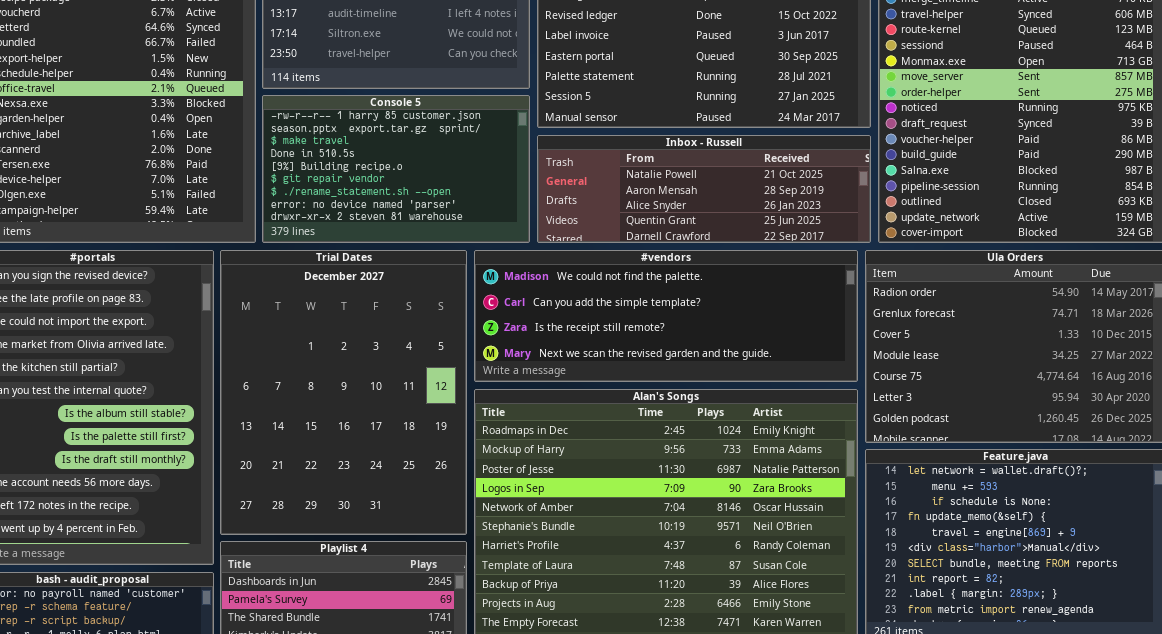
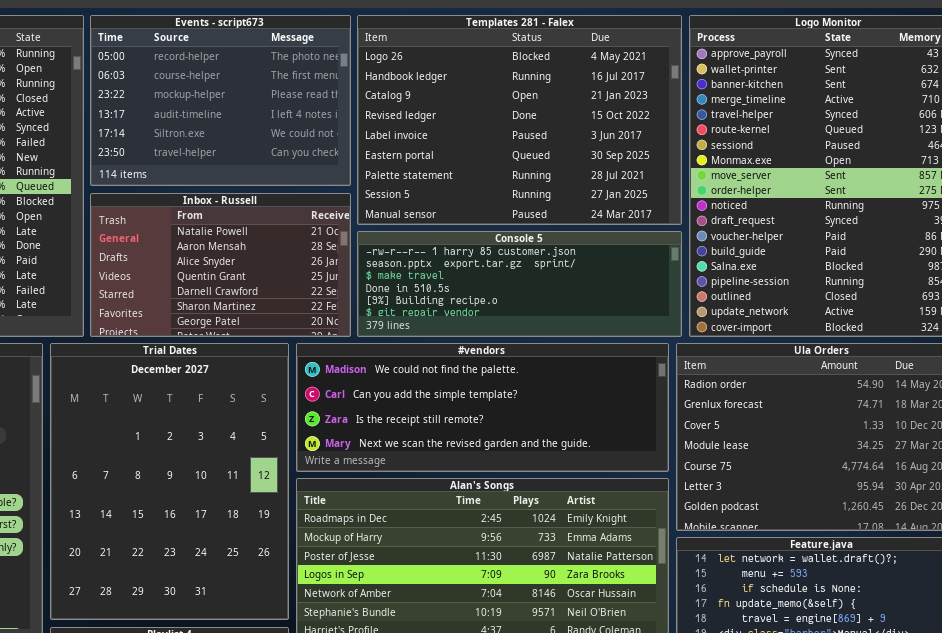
Console 5: [262,95,530,243] -> [357,231,682,337], moved, resized
Inbox - Russell: [537,135,871,243] -> [90,193,351,337], moved, resized

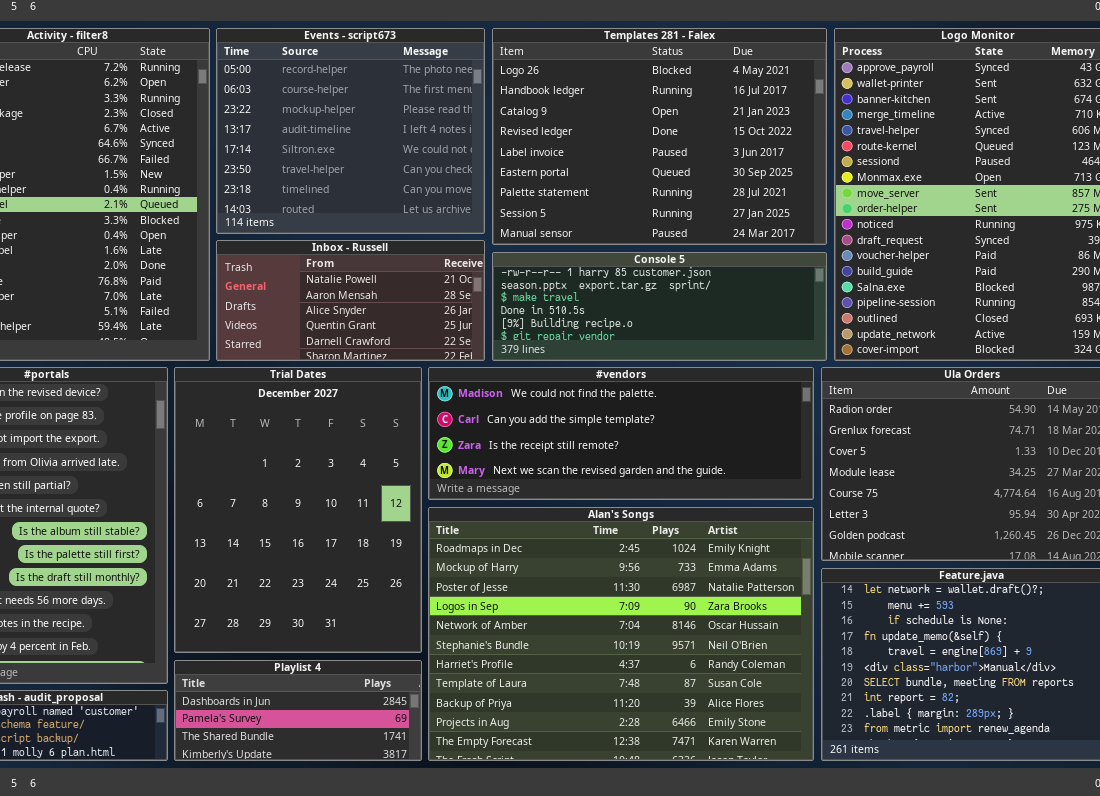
Events - script673: [90,15,351,186] -> [216,28,485,234], resized
Inbox - Russell: [90,193,351,337] -> [216,240,485,361], resized

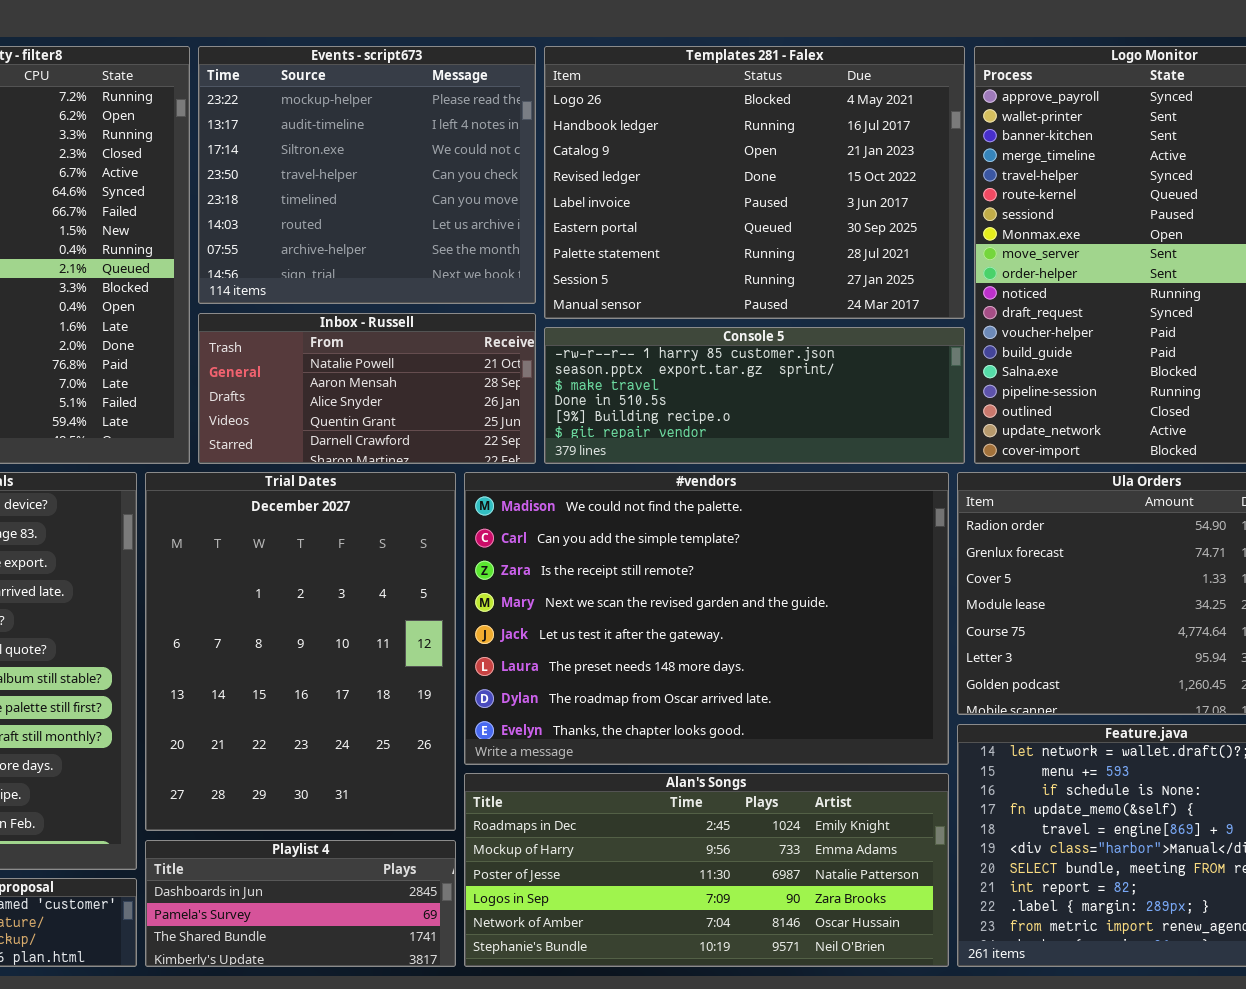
Events - script673: [216,28,485,234] -> [198,46,536,304], scrolled down 2 rows
#vendors: [428,367,814,500] -> [464,472,949,765], resized
Alan's Songs: [428,507,814,761] -> [464,773,949,967], resized

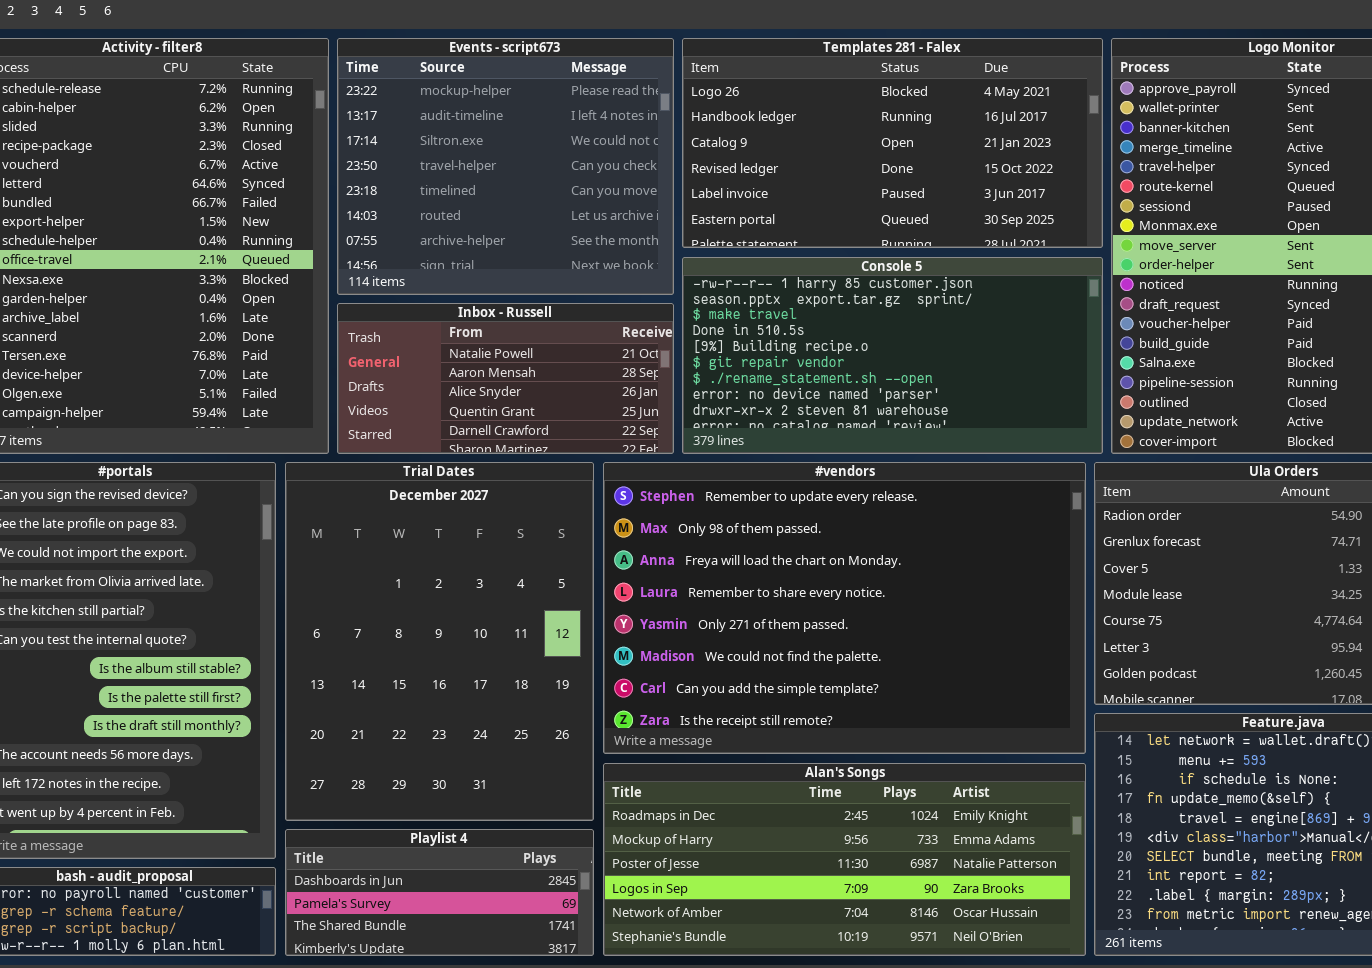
Templates 281 - Falex: [544,46,965,319] -> [682,38,1103,248], resized
Console 5: [544,327,965,464] -> [682,257,1103,454], resized
#vendors: [464,472,949,765] -> [603,462,1086,754], scrolled up 5 rows

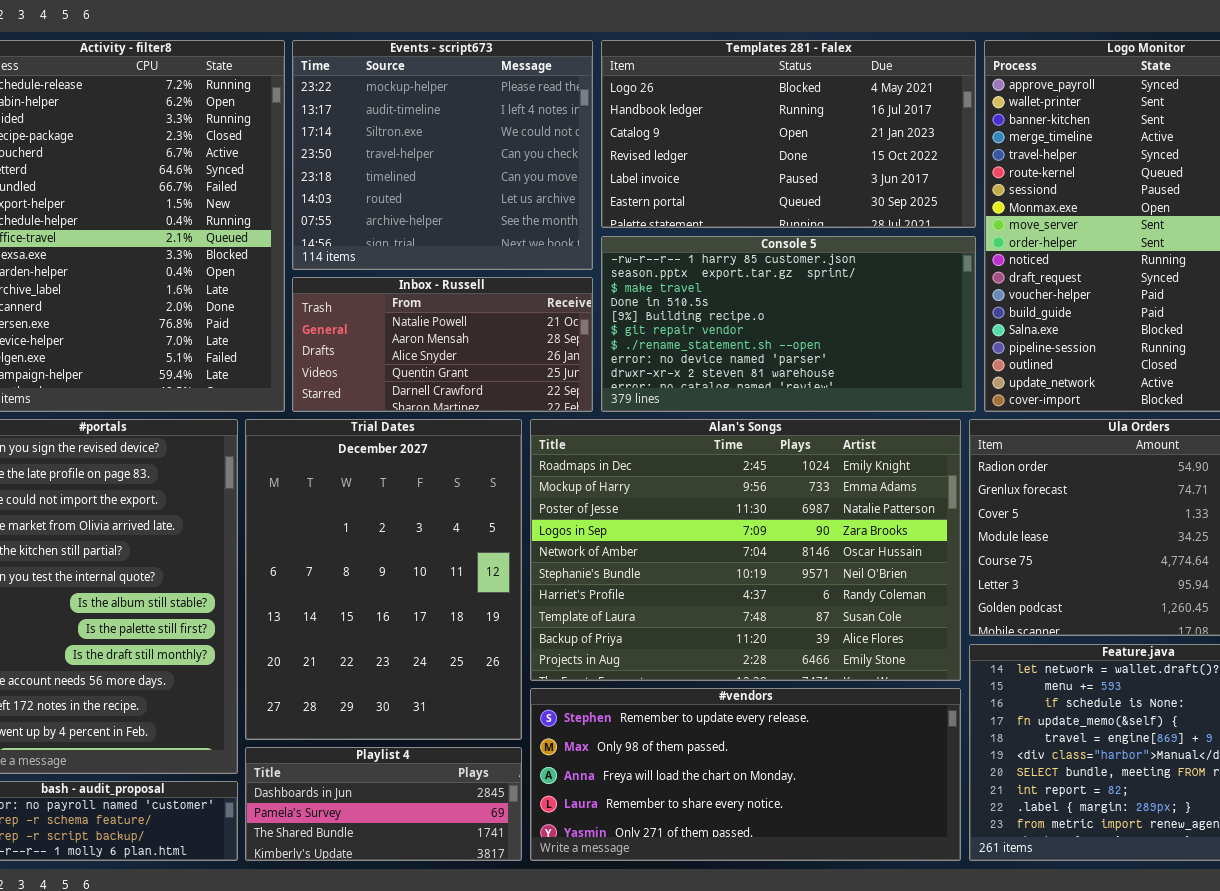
#vendors: [603,462,1086,754] -> [530,688,961,861], moved, resized
Alan's Songs: [603,763,1086,956] -> [530,419,961,681], moved, resized

